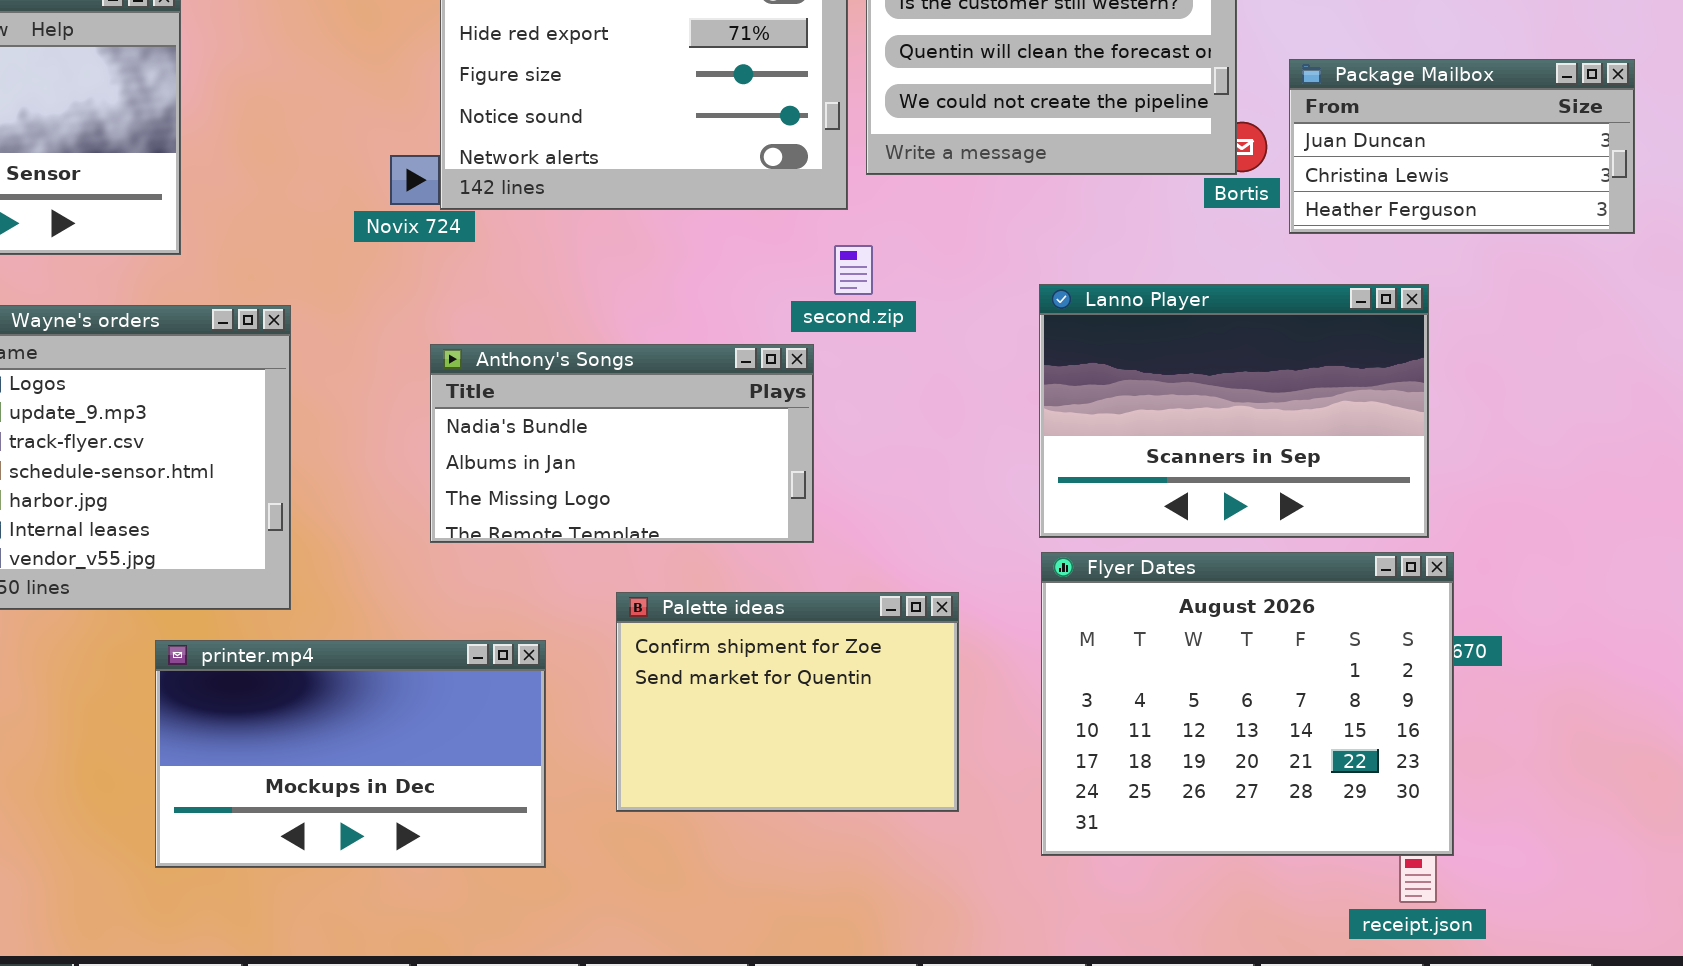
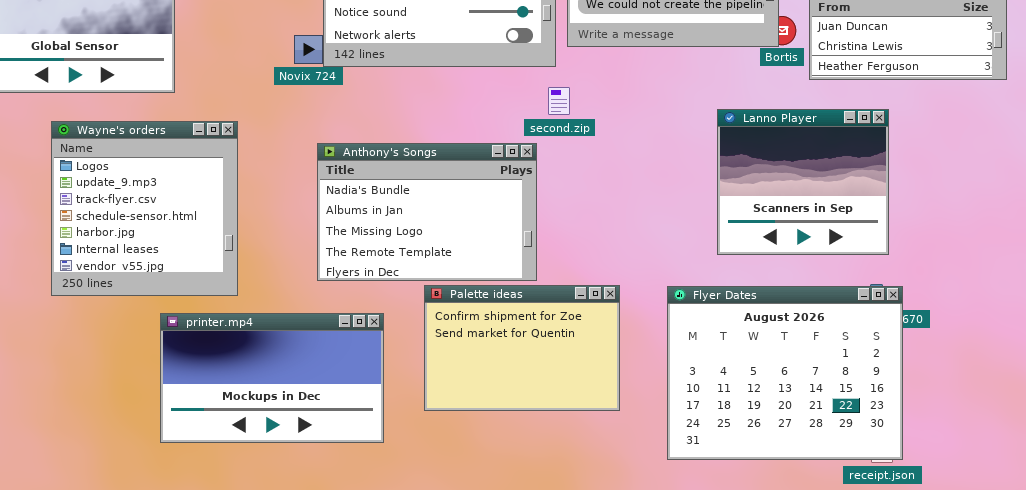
Lanno Player: [1039,284,1429,538] -> [717,109,889,255], resized
Anthony's Songs: [430,344,814,543] -> [317,143,537,281], resized
Flyer Dates: [1041,552,1454,856] -> [667,286,903,460], moved

